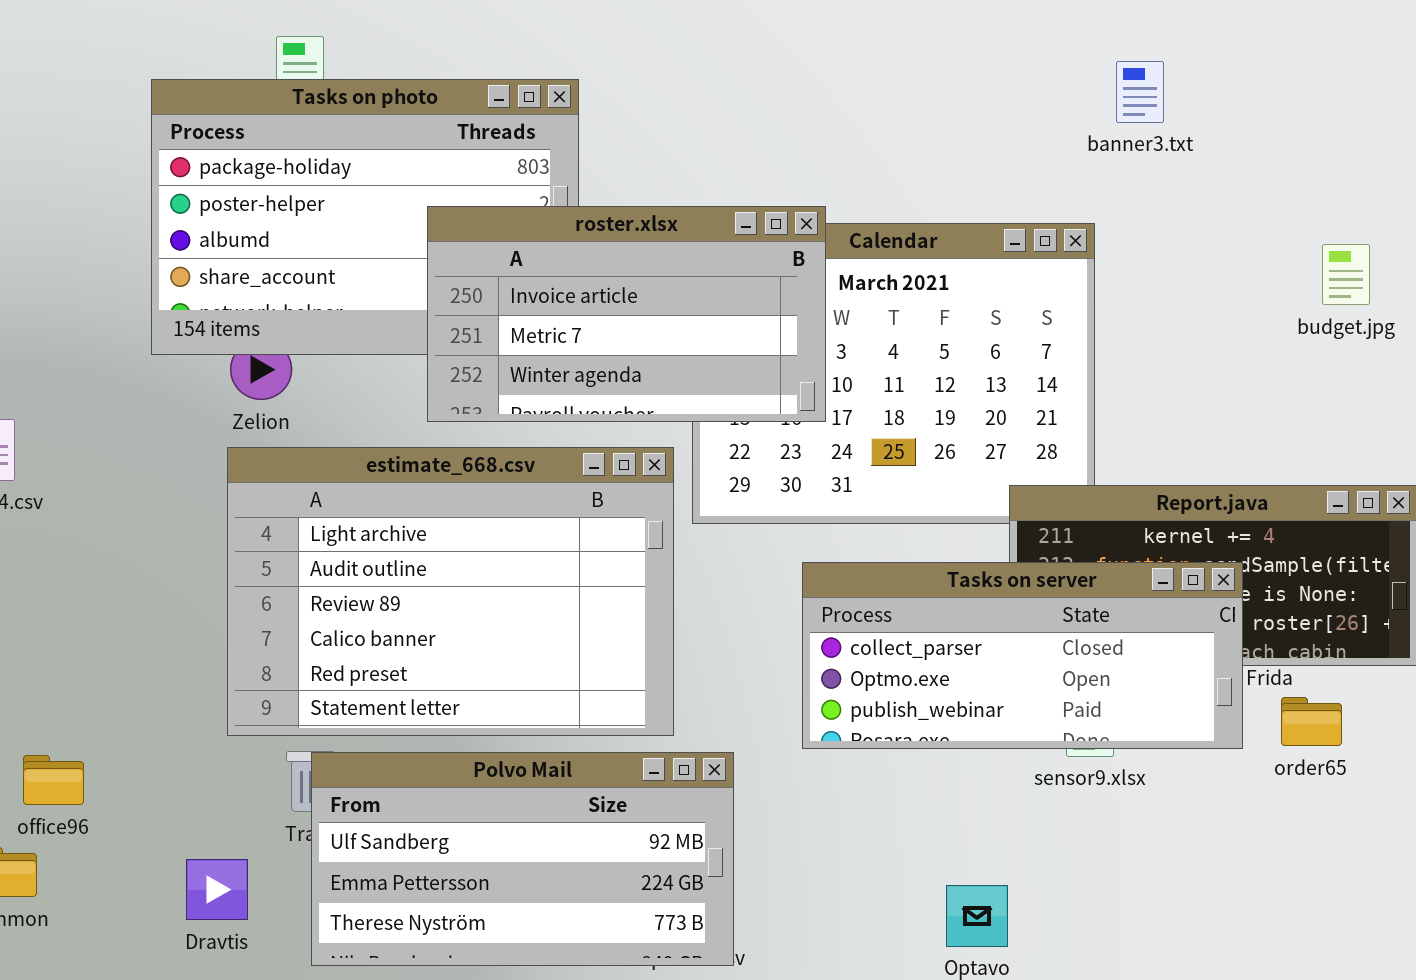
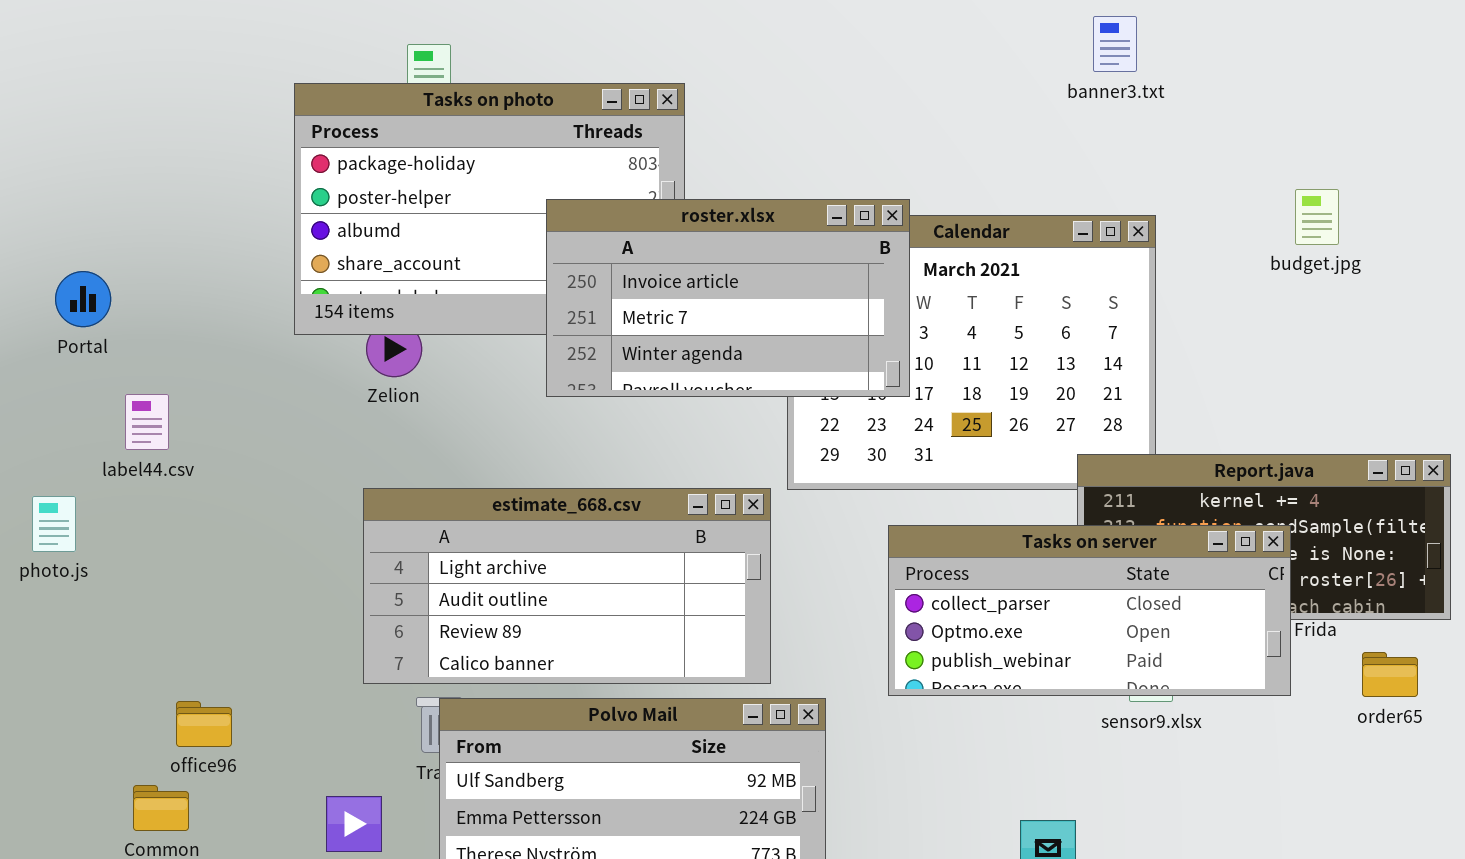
banner3.txt: [1116,61,1164,123] -> [1093,16,1137,72], moved
budget.jpg: [1322,244,1370,305] -> [1295,189,1339,245], moved
estimate_668.csv: [227,447,674,736] -> [363,488,771,684], resized
order65: [1281,697,1342,746] -> [1362,652,1418,697], moved

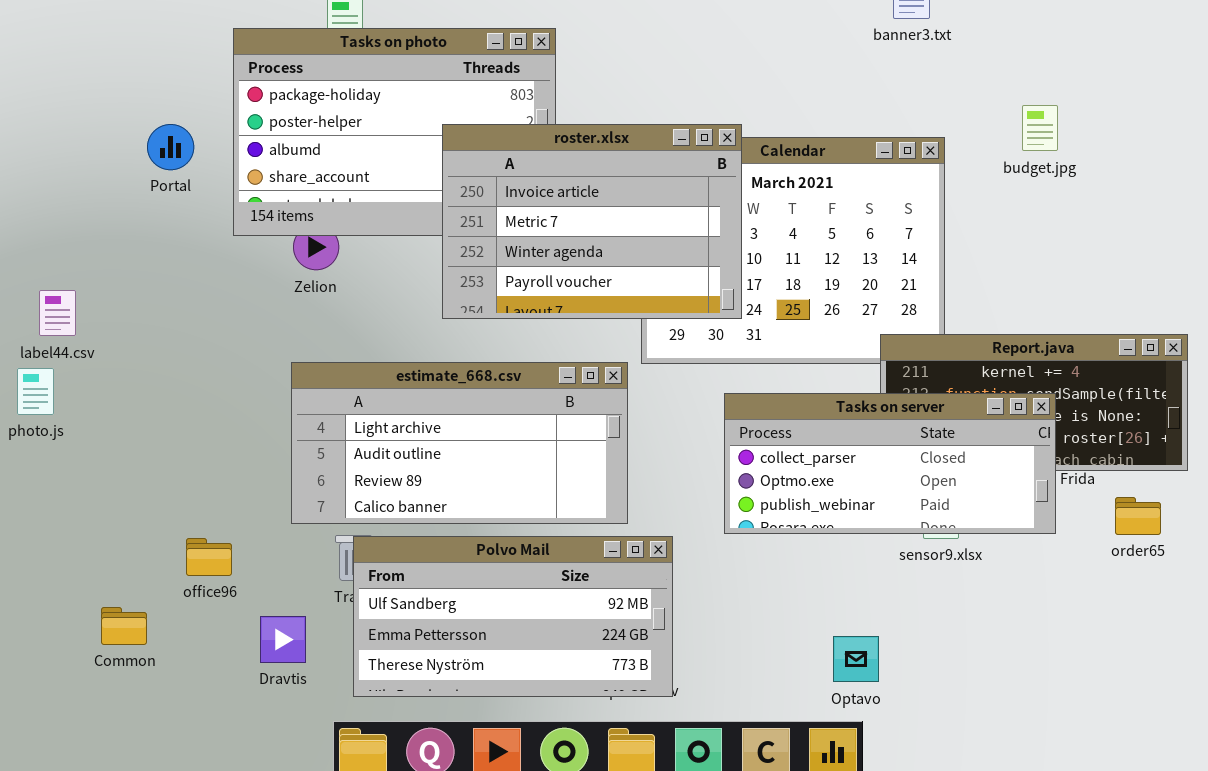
budget.jpg: [1295,189,1339,245] -> [1022,105,1058,151], moved
roster.xlsx: [546,199,910,397] -> [442,124,742,319], resized
Portal: [55,271,111,327] -> [147,124,194,170], moved
label44.csv: [125,394,169,450] -> [39,290,76,336], moved
office96: [176,701,232,747] -> [186,538,232,576], moved

